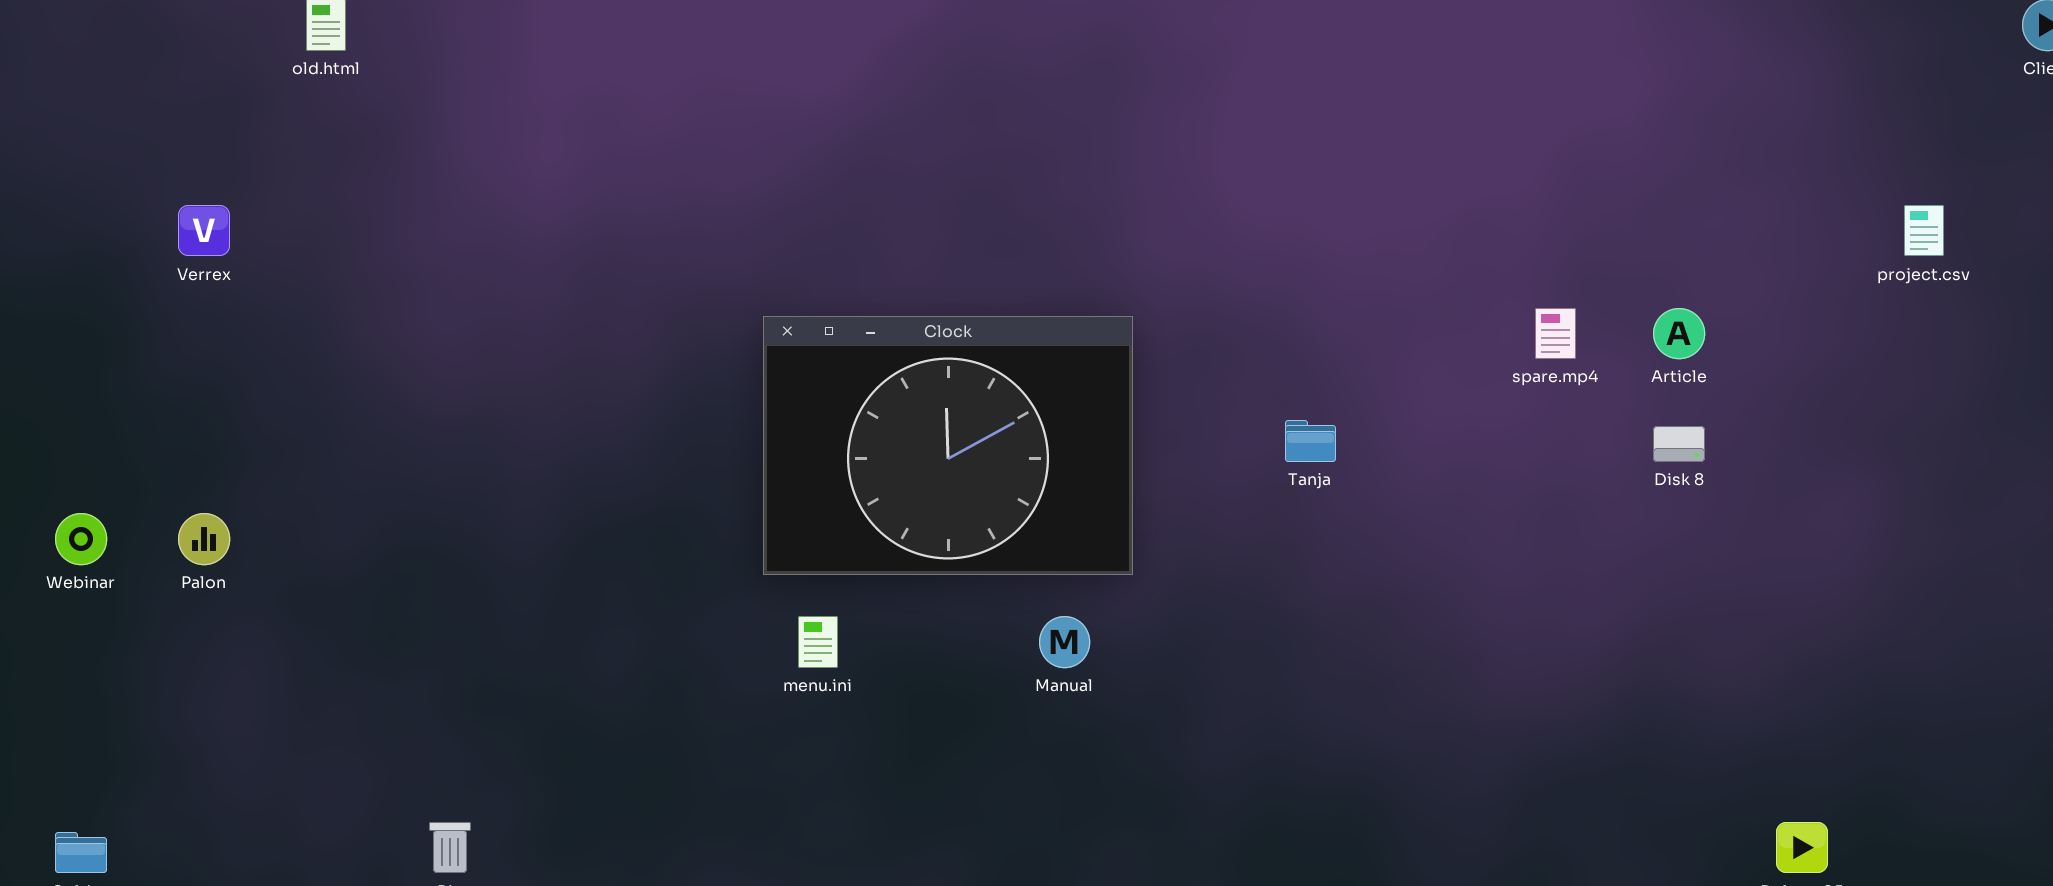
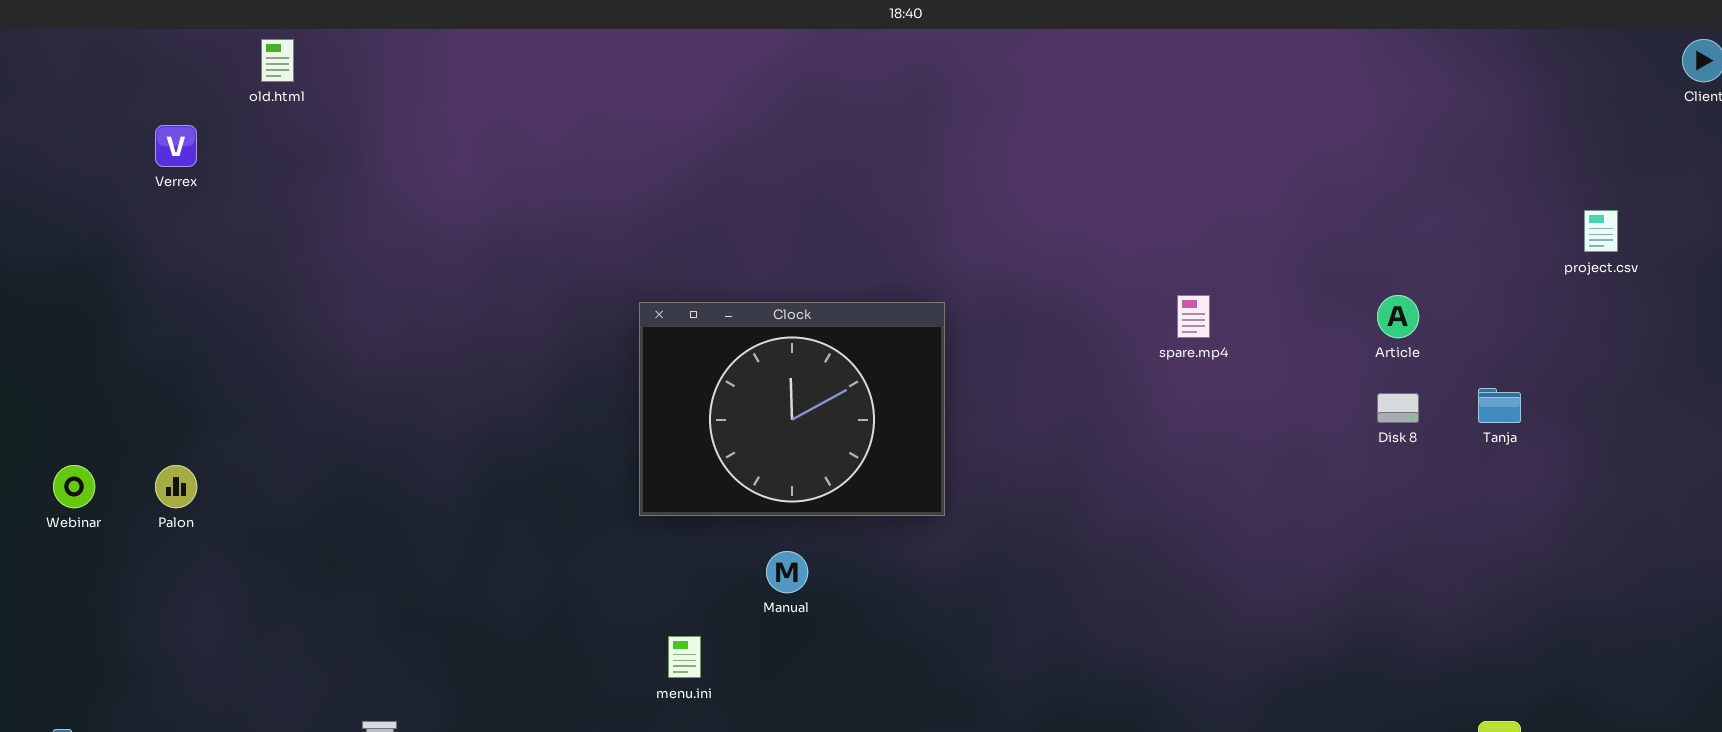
Verrex: [178,205,230,256] -> [155,125,197,167], moved
spare.mp4: [1535,308,1576,359] -> [1177,295,1210,338], moved
Tanja: [1285,420,1336,462] -> [1478,388,1521,423], moved
menu.ini: [798,616,838,668] -> [668,636,701,678], moved
Manual: [1039,616,1090,668] -> [766,551,808,593], moved

